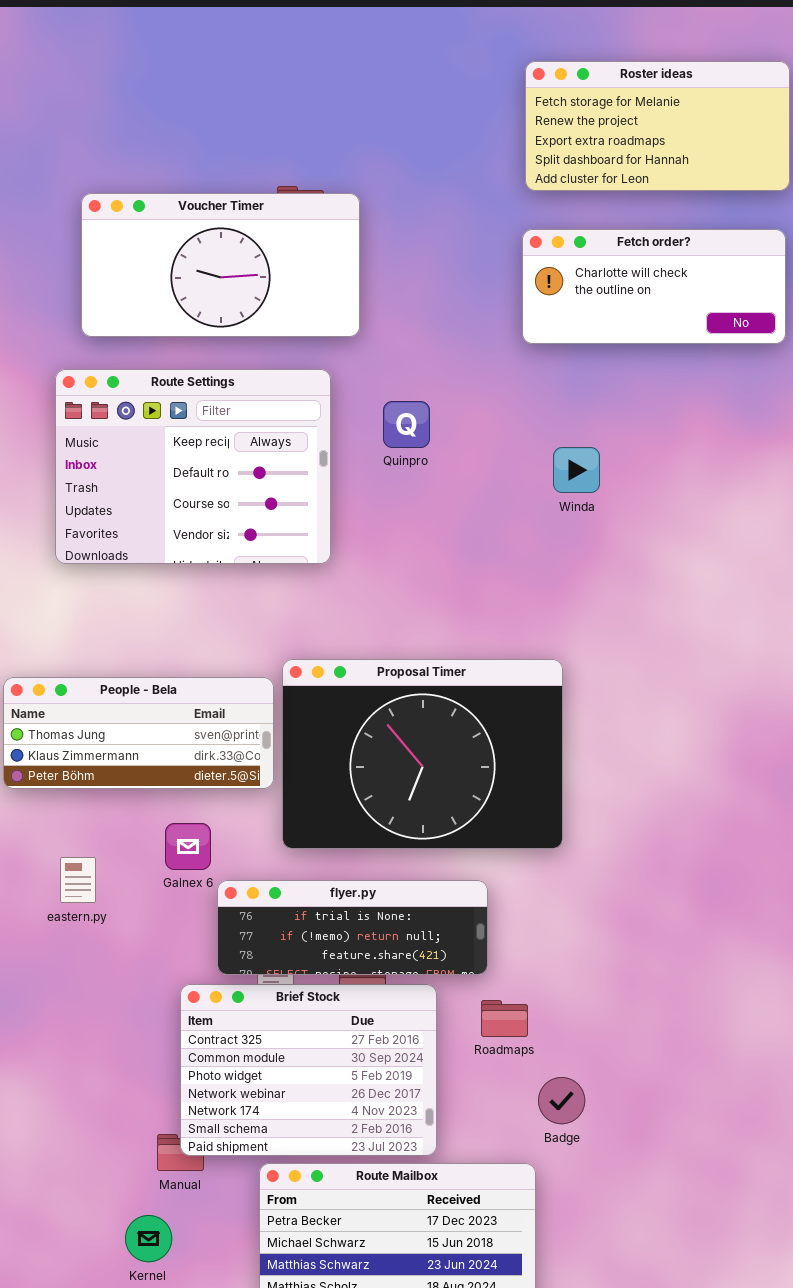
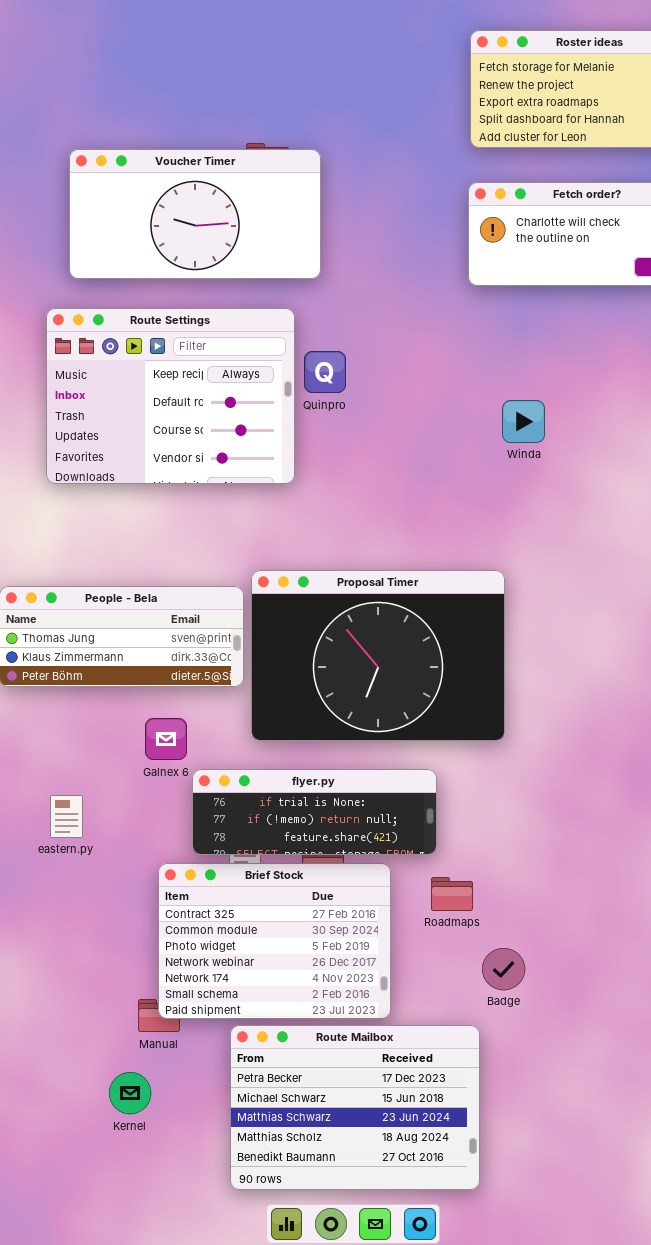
Quinpro: [383,401,430,448] -> [304,351,346,393], moved
Winda: [553,447,600,493] -> [502,400,545,443], moved
eastern.py: [60,857,96,903] -> [50,795,83,838], moved

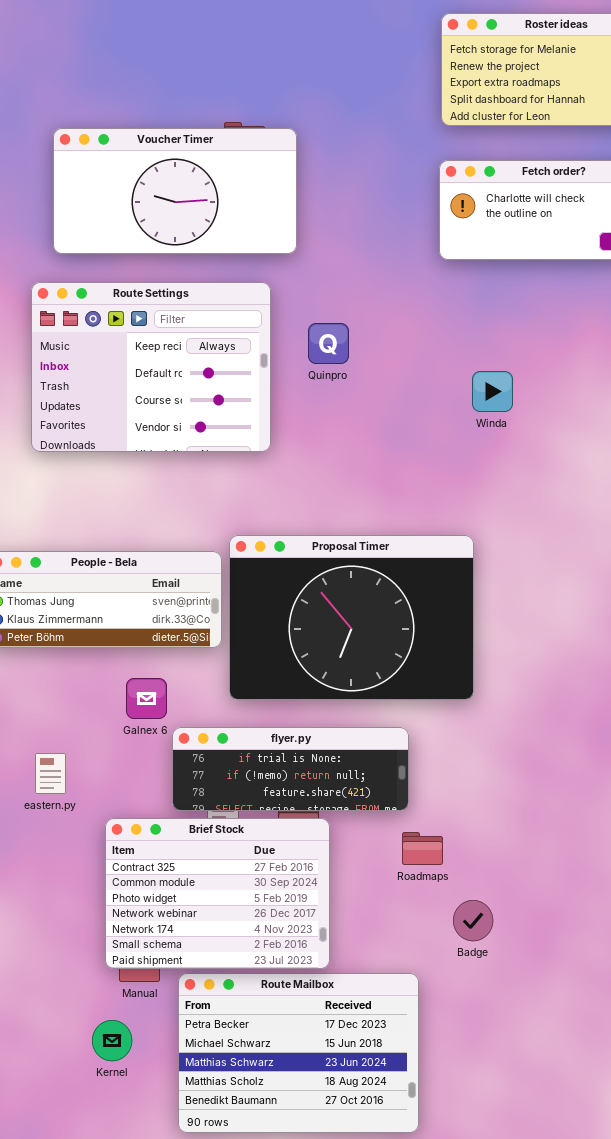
Quinpro: [304,351,346,393] -> [308,323,349,364], moved
Brief Stock: [158,863,391,1019] -> [105,818,330,969], moved
Route Mailbox: [230,1025,480,1190] -> [178,973,419,1133], moved

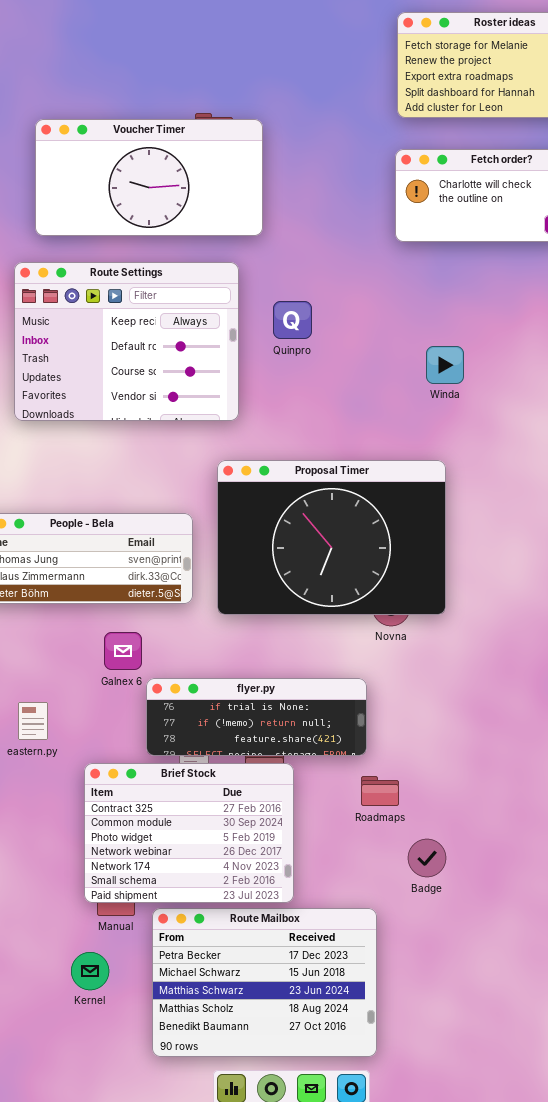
Proposal Timer: [229,535,474,700] -> [217,460,446,615], moved

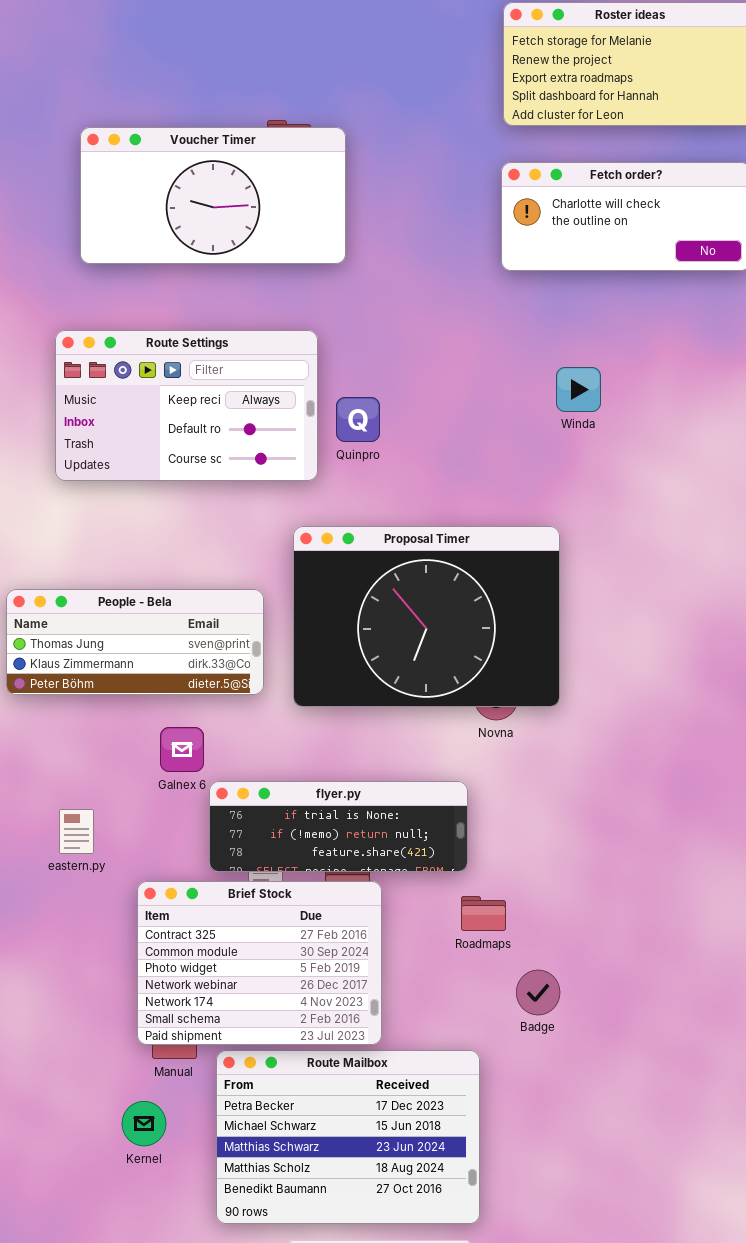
Route Settings: [14,262,239,421] -> [55,330,318,481], resized
Quinpro: [273,301,312,339] -> [336,397,380,442], moved
Winda: [426,346,464,384] -> [556,367,601,412], moved

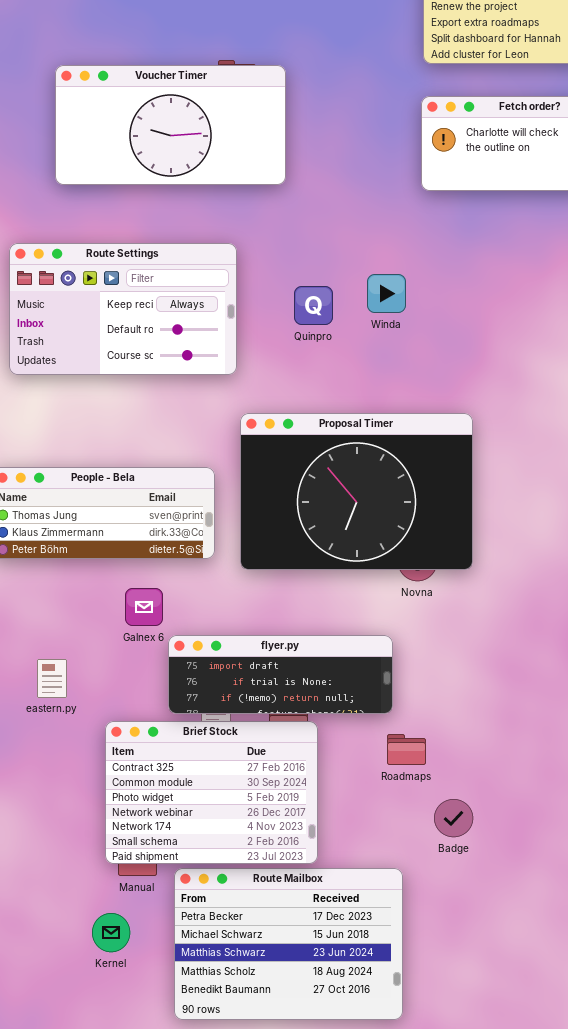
Route Settings: [55,330,318,481] -> [9,243,237,375], moved
Winda: [556,367,601,412] -> [367,274,406,313], moved
Quinpro: [336,397,380,442] -> [294,286,333,325], moved
flyer.py: [209,781,468,872] -> [168,635,393,714], scrolled up 1 row

